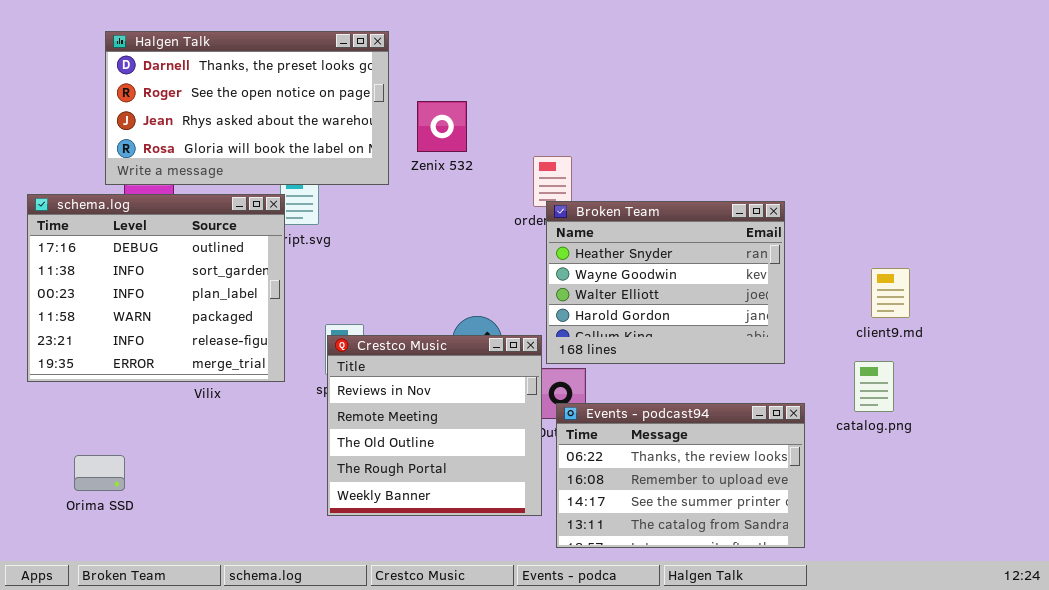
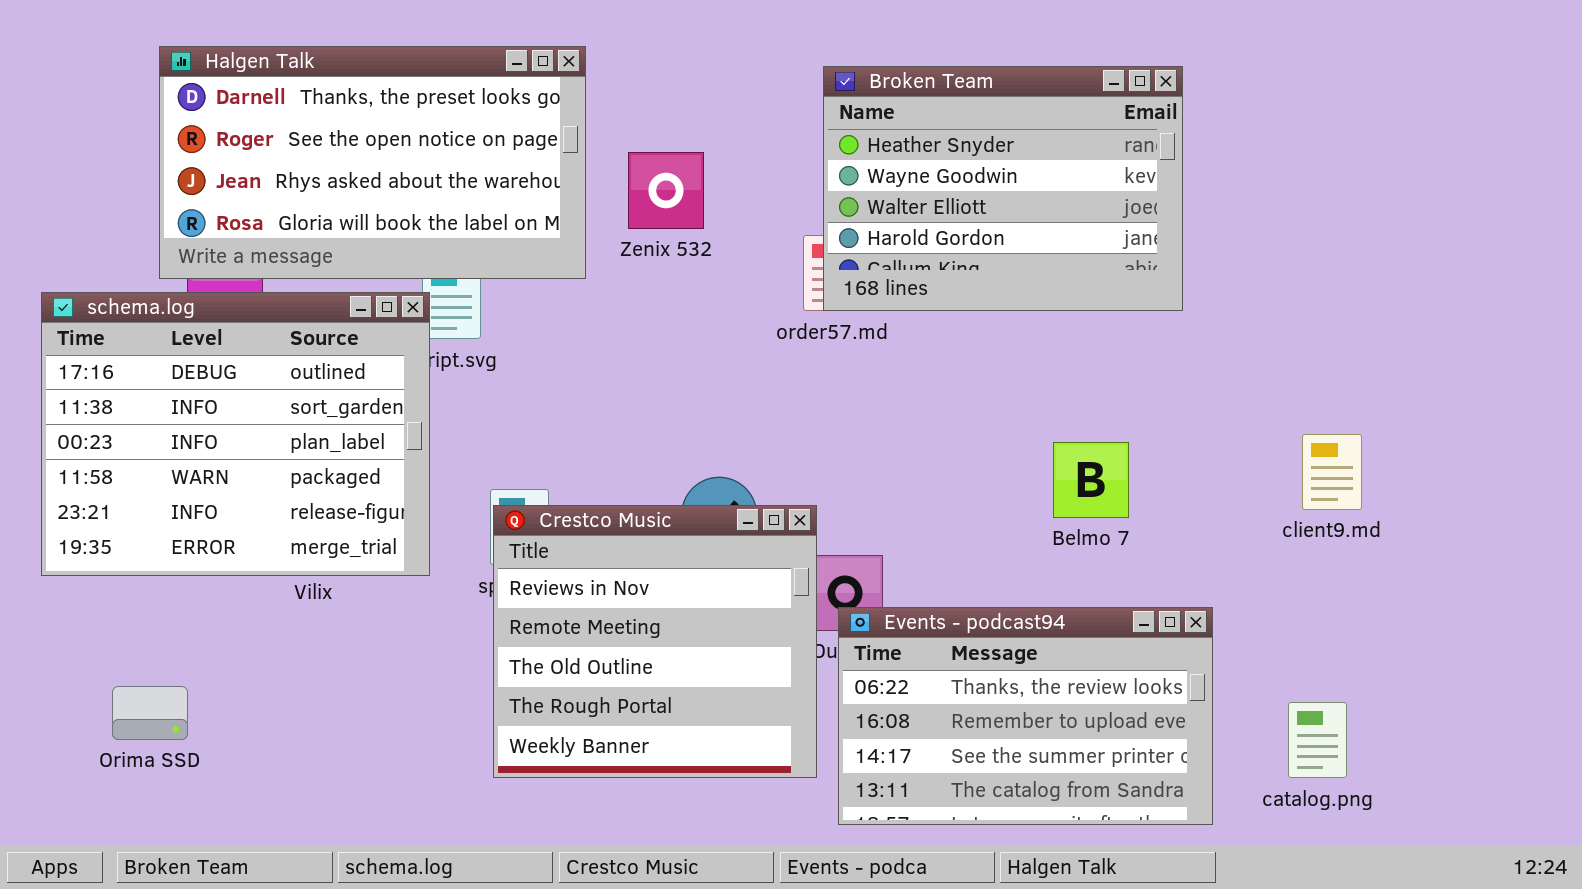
Broken Team: [546,201,785,364] -> [823,66,1183,311], moved
client9.md: [871,268,910,318] -> [1302,434,1362,510], moved
catalog.png: [854,361,894,412] -> [1288,702,1347,778], moved

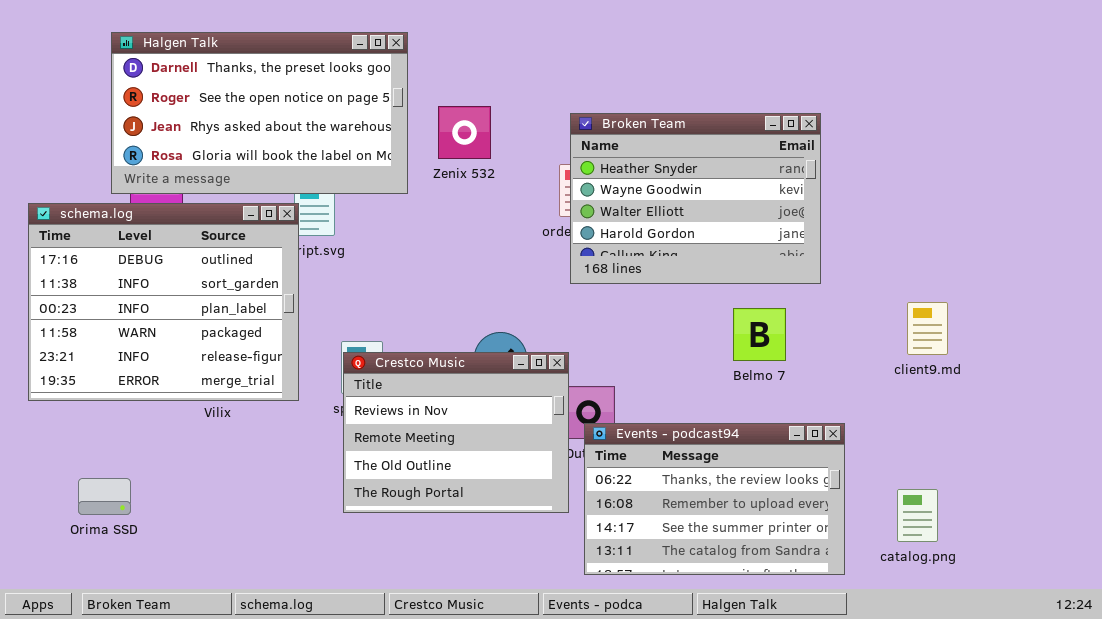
Broken Team: [823,66,1183,311] -> [570,113,821,284], moved
Crestco Music: [493,505,817,778] -> [343,352,569,513], resized

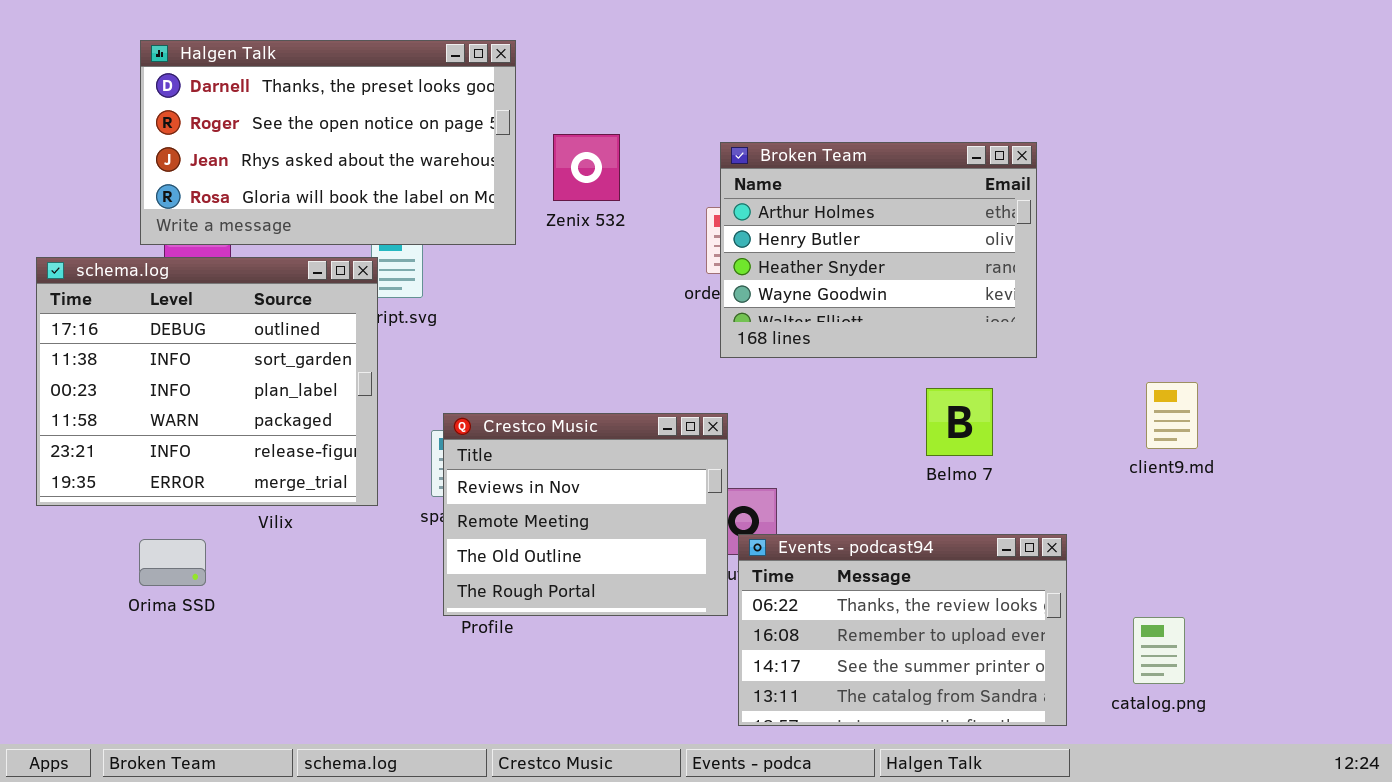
Broken Team: [570,113,821,284] -> [720,142,1037,358], scrolled up 2 rows
Crestco Music: [343,352,569,513] -> [443,413,728,616], moved
Orima SSD: [78,478,131,515] -> [139,539,206,586], moved

